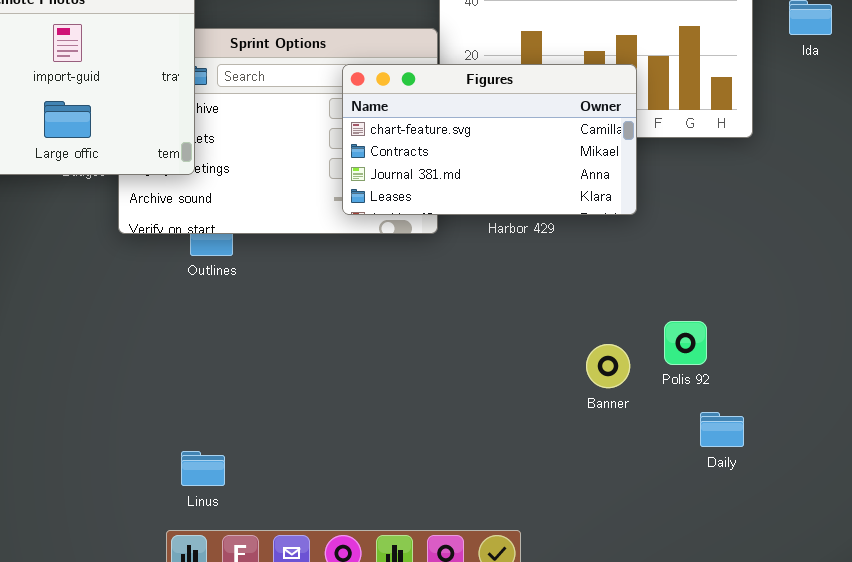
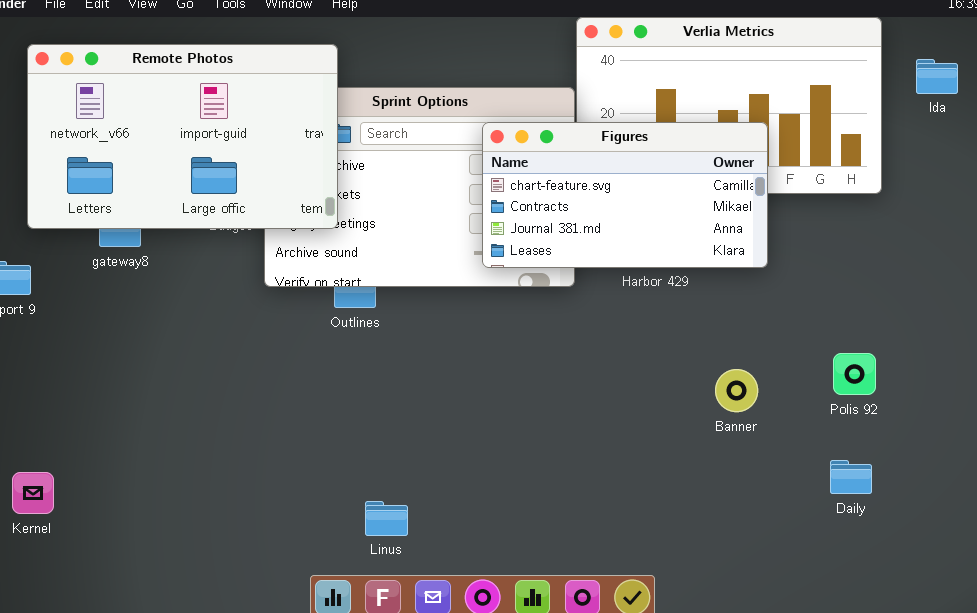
Polis 92: [664,321,707,365] -> [833,353,876,395], moved
Banner: [586,344,630,388] -> [715,369,758,412], moved
Linus: [181,451,225,486] -> [365,501,408,536], moved

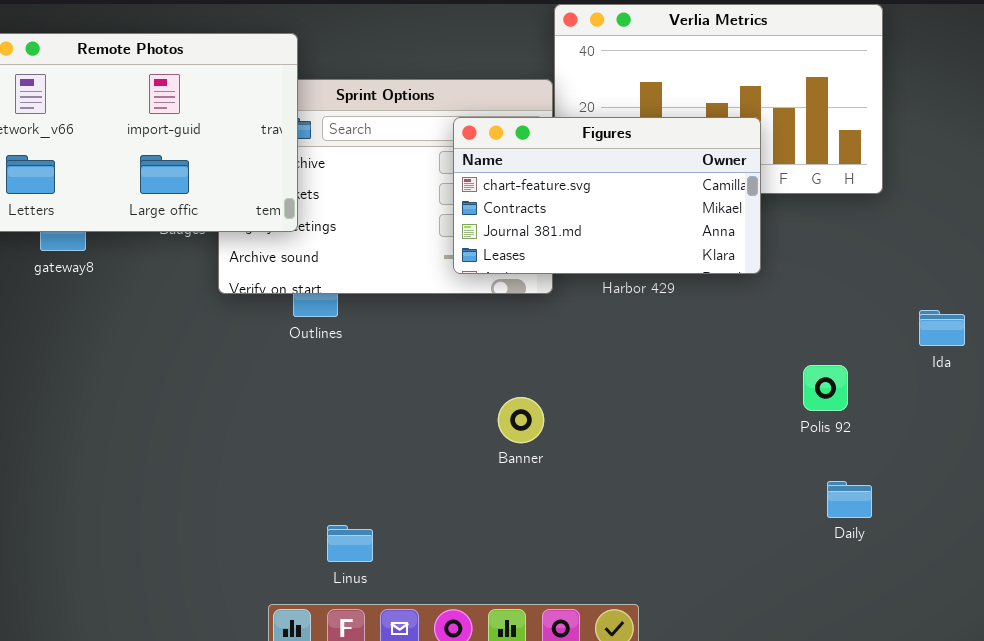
Ida: [916,59,958,94] -> [919,310,965,346], moved
Polis 92: [833,353,876,395] -> [803,365,848,411], moved
Banner: [715,369,758,412] -> [498,397,544,443], moved

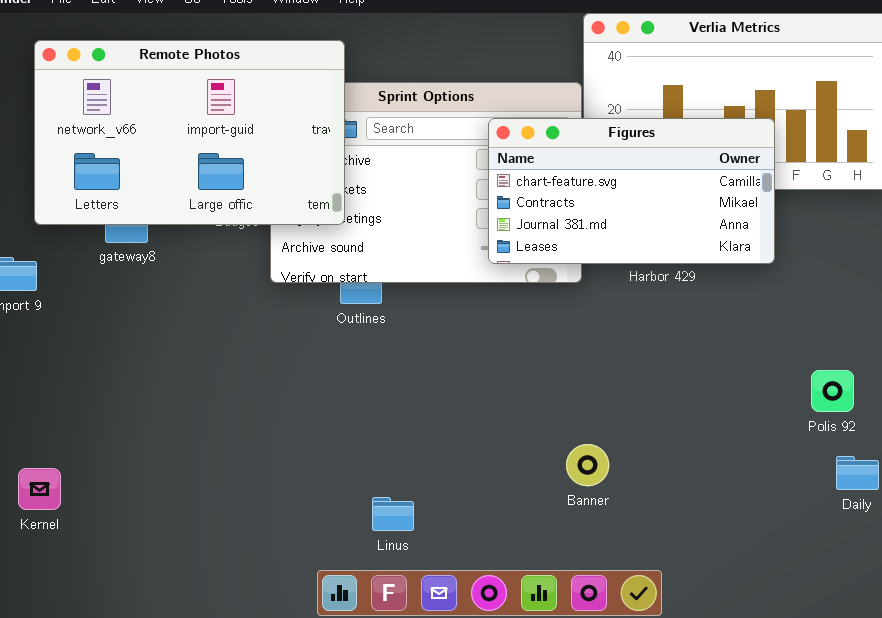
Polis 92: [803,365,848,411] -> [811,370,854,412], moved
Banner: [498,397,544,443] -> [566,444,609,486], moved

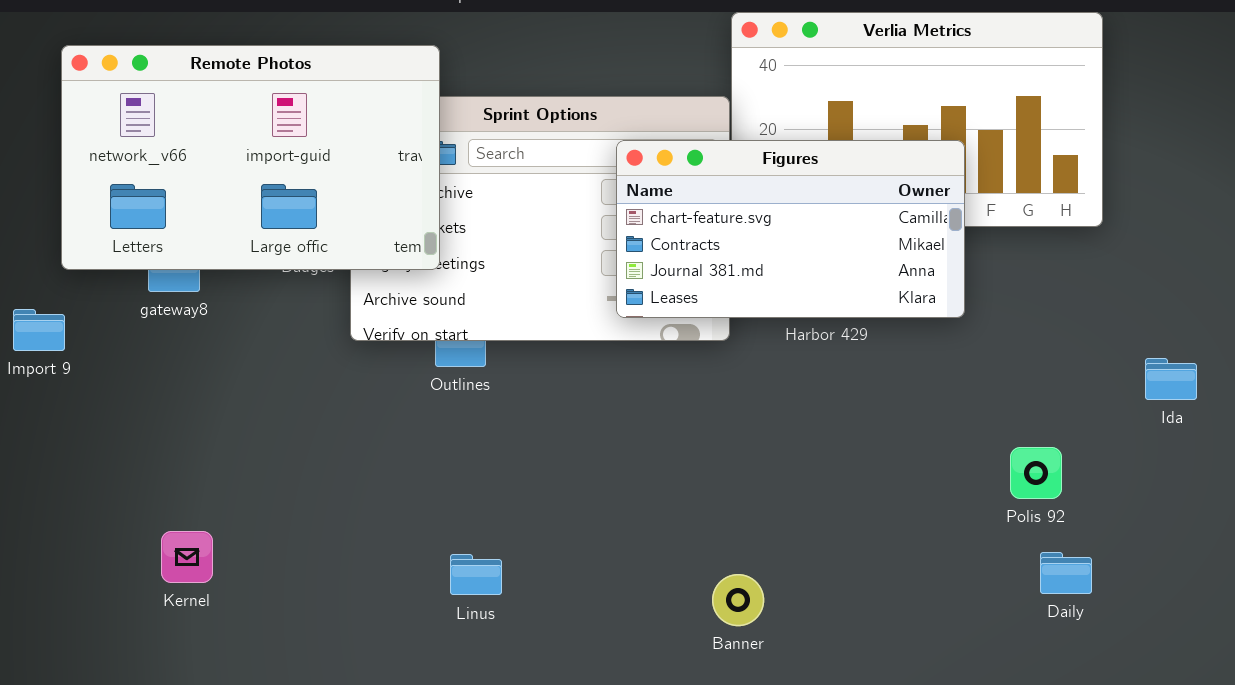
Banner: [566,444,609,486] -> [712,574,764,626], moved
Kernel: [18,468,61,510] -> [161,531,213,583], moved
Linus: [372,497,414,531] -> [450,554,502,595], moved

